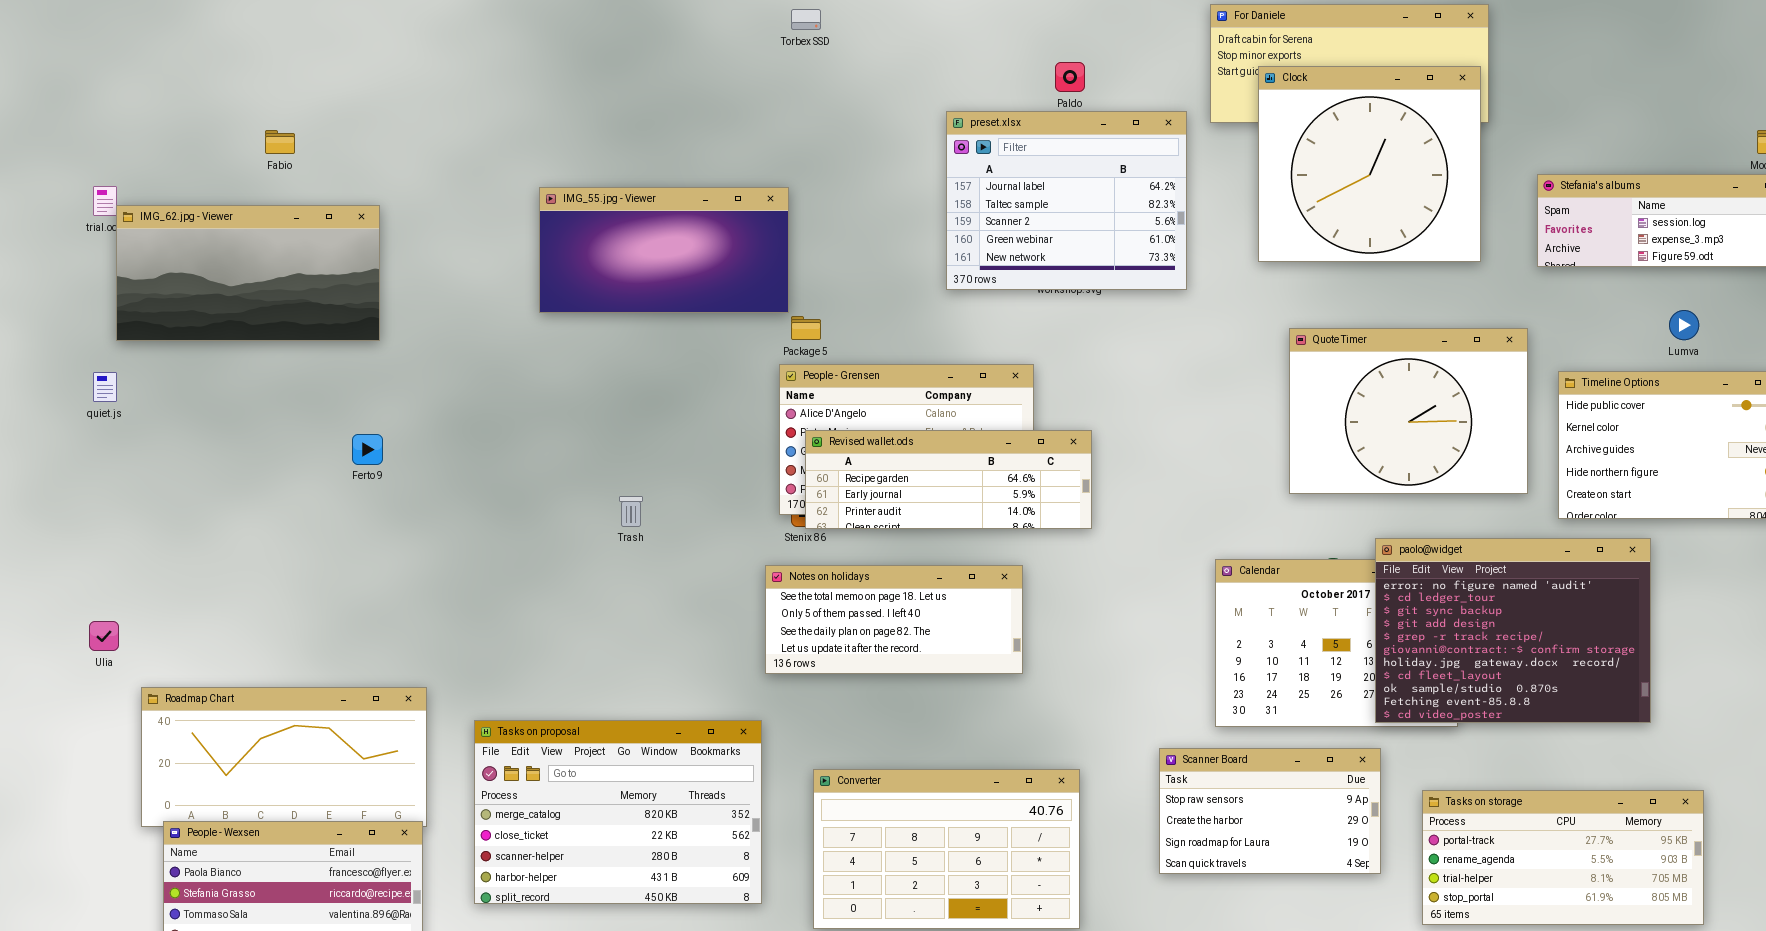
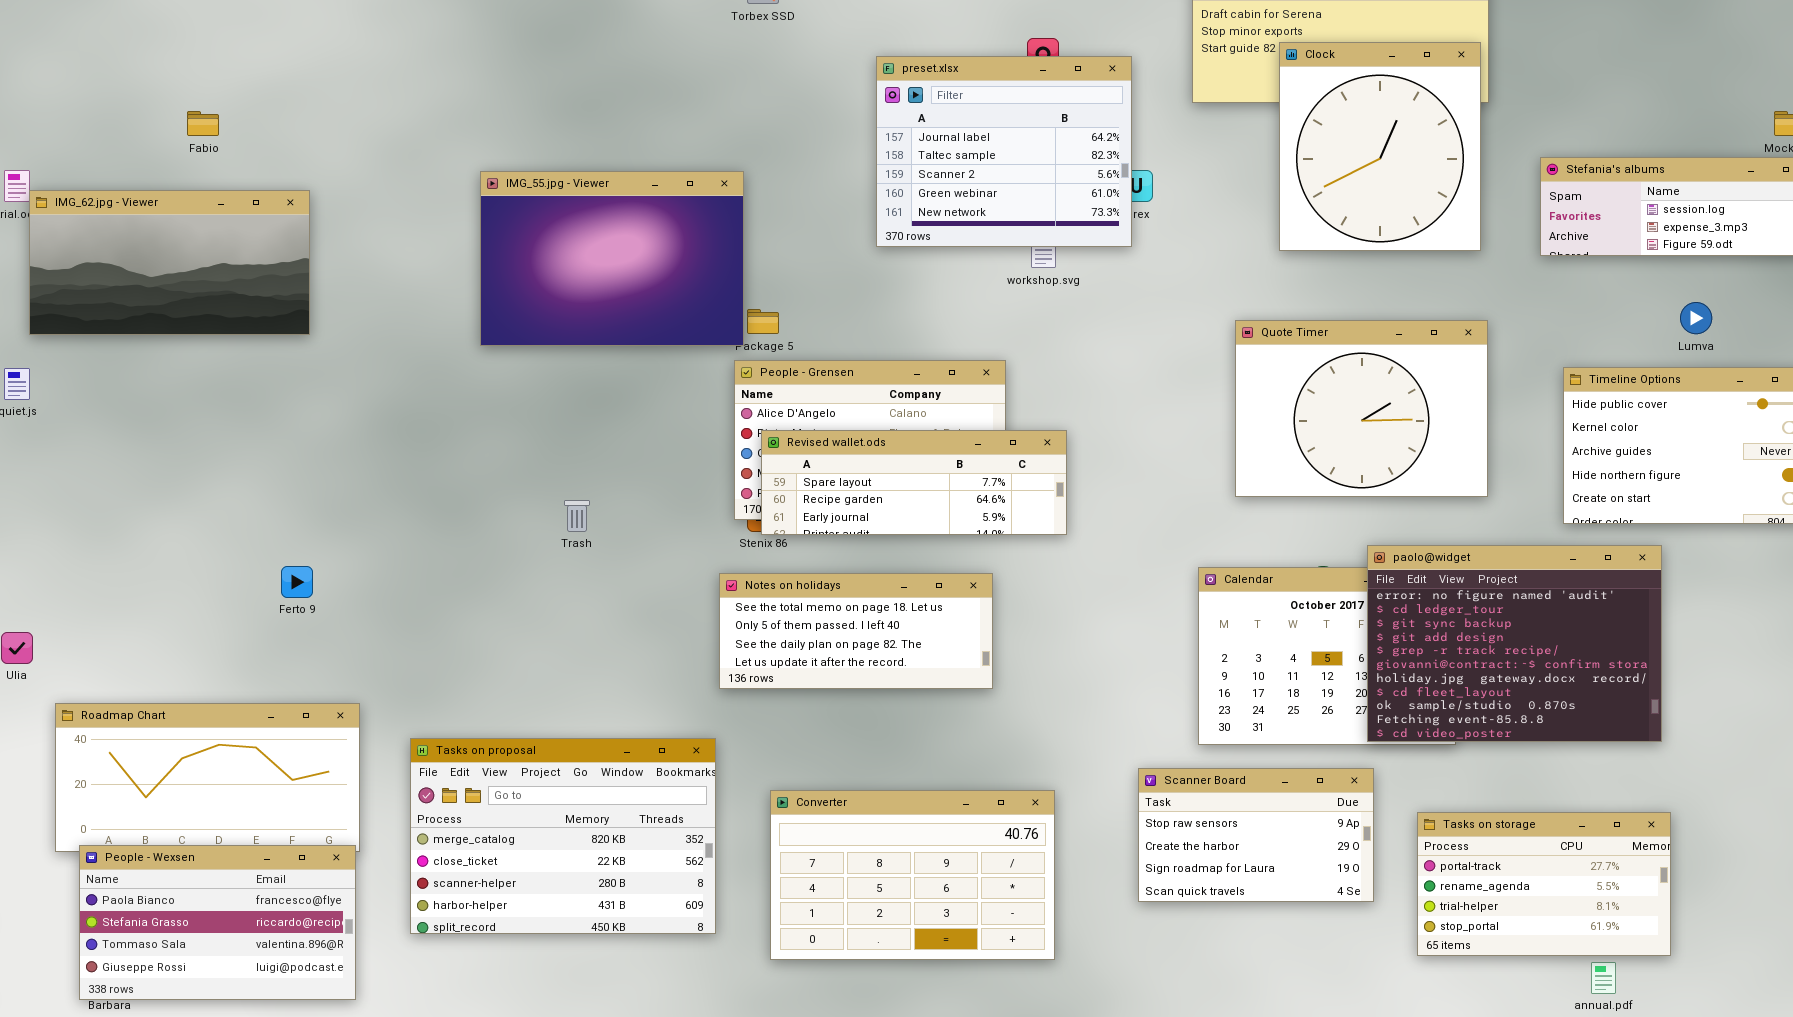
Clock: [1258,66,1481,262] -> [1279,42,1481,251], resized
preset.xlsx: [946,111,1187,290] -> [876,56,1132,247], moved
IMG_55.jpg - Viewer: [539,187,789,313] -> [480,171,744,346], resized
Quote Timer: [1289,328,1528,494] -> [1235,320,1488,497], moved
Revised wallet.ods: [805,430,1092,529] -> [761,430,1067,535], scrolled up 1 row
Ferto 9: [352,434,383,465] -> [281,566,313,598], moved
Tasks on storage: [1422,790,1704,925] -> [1417,812,1671,956], resized

